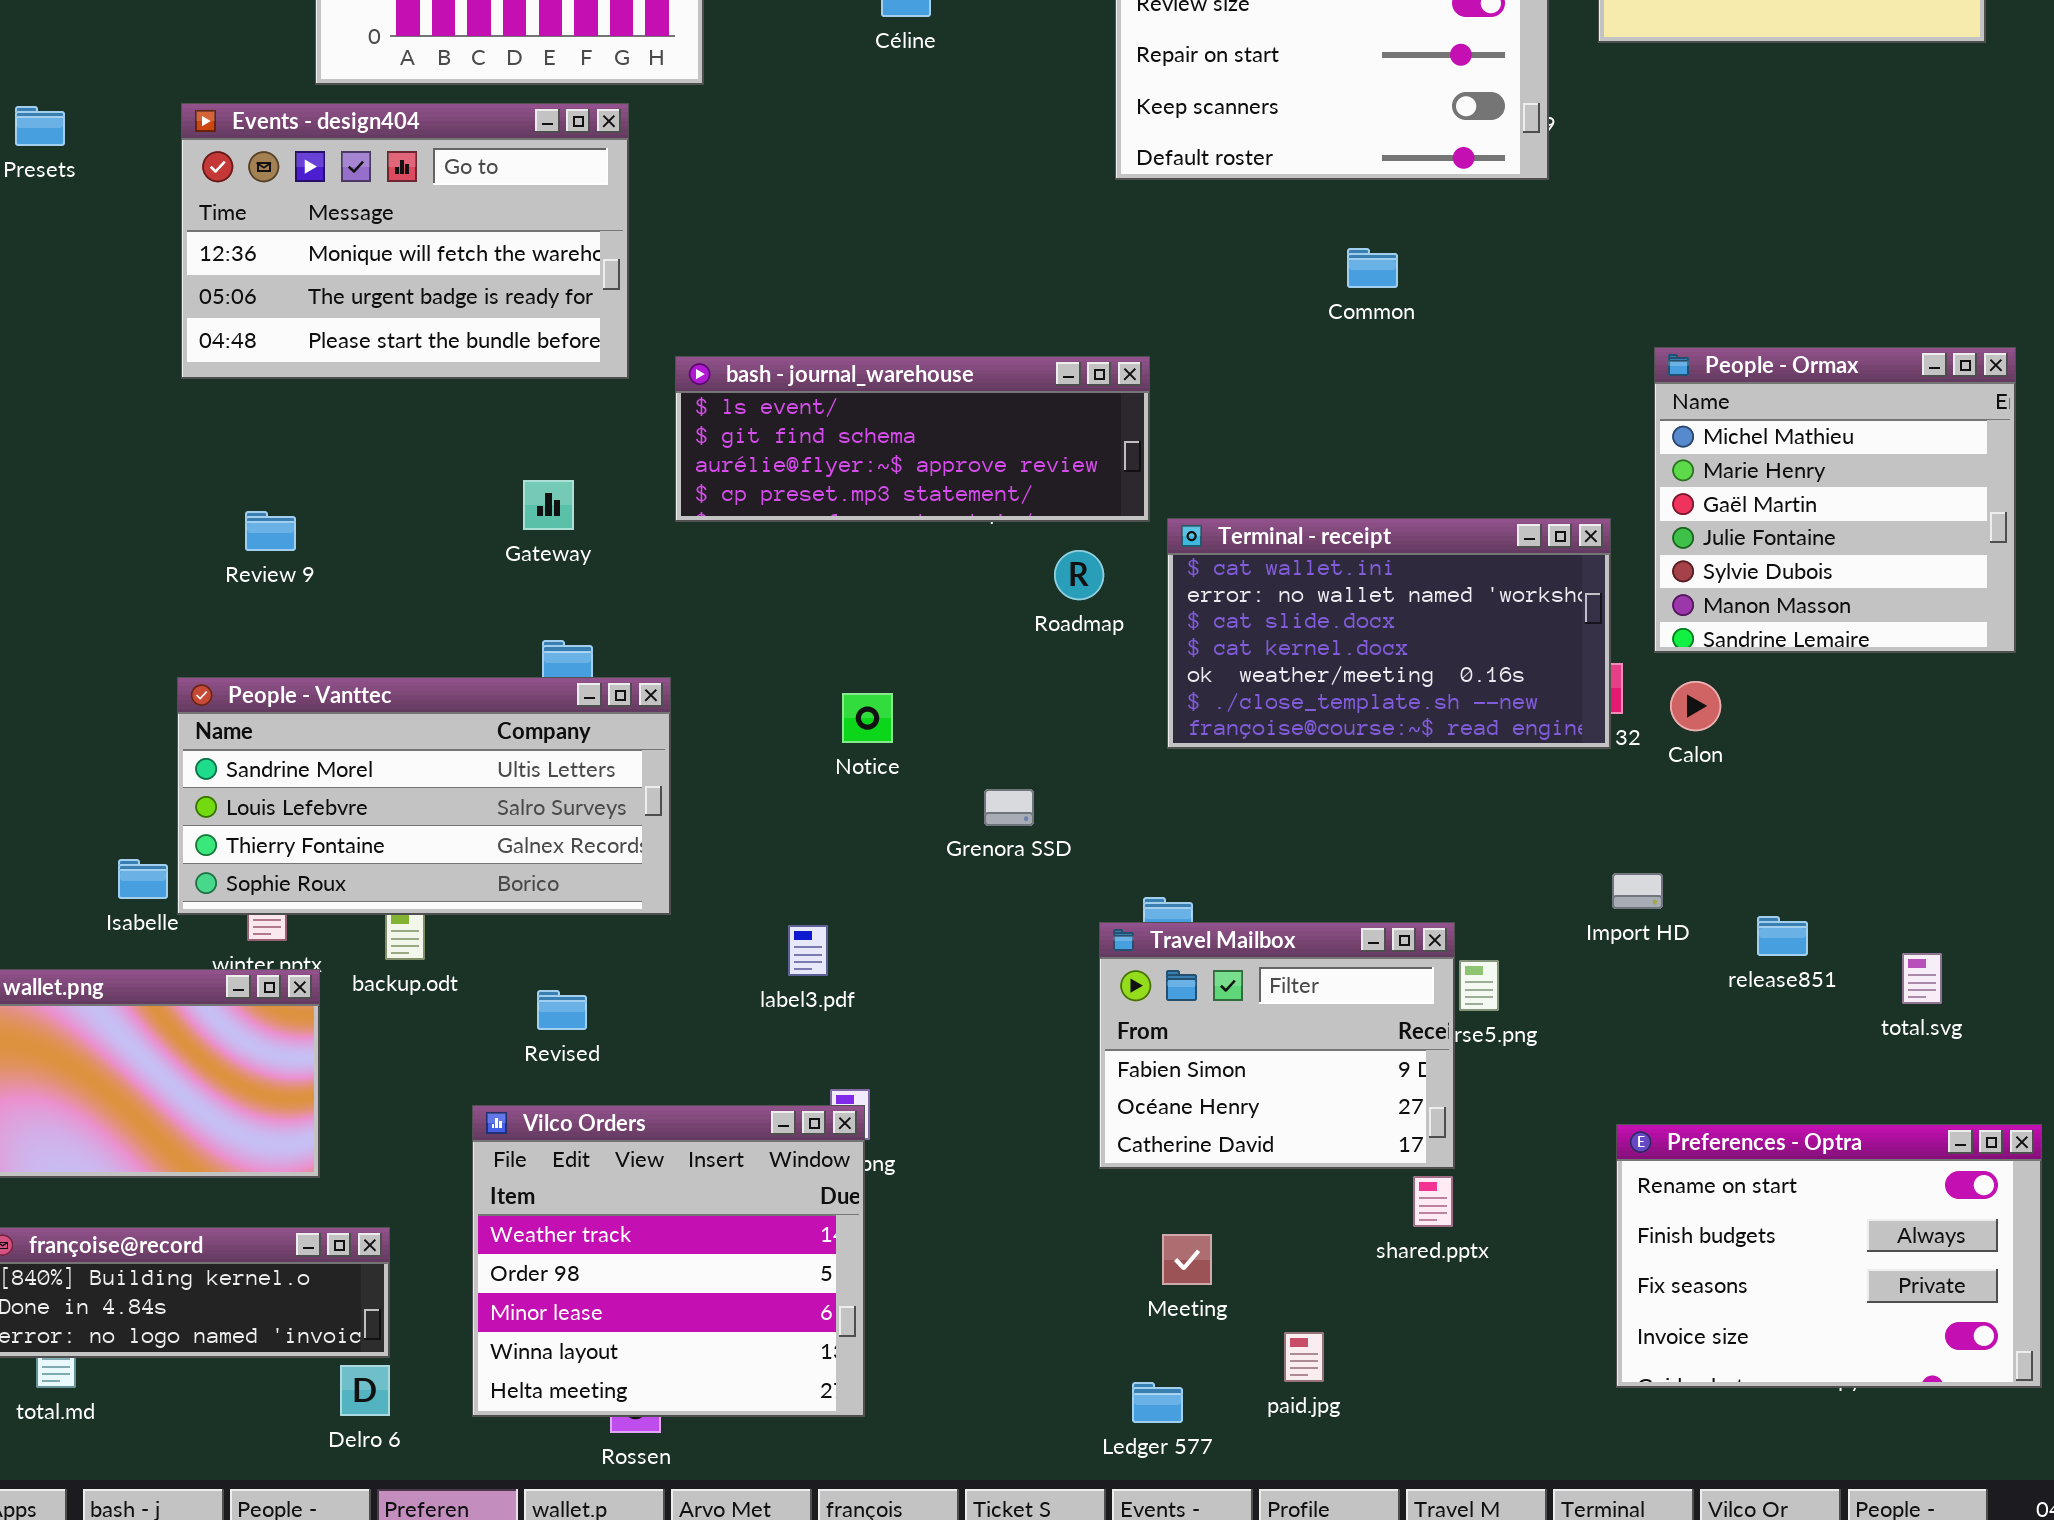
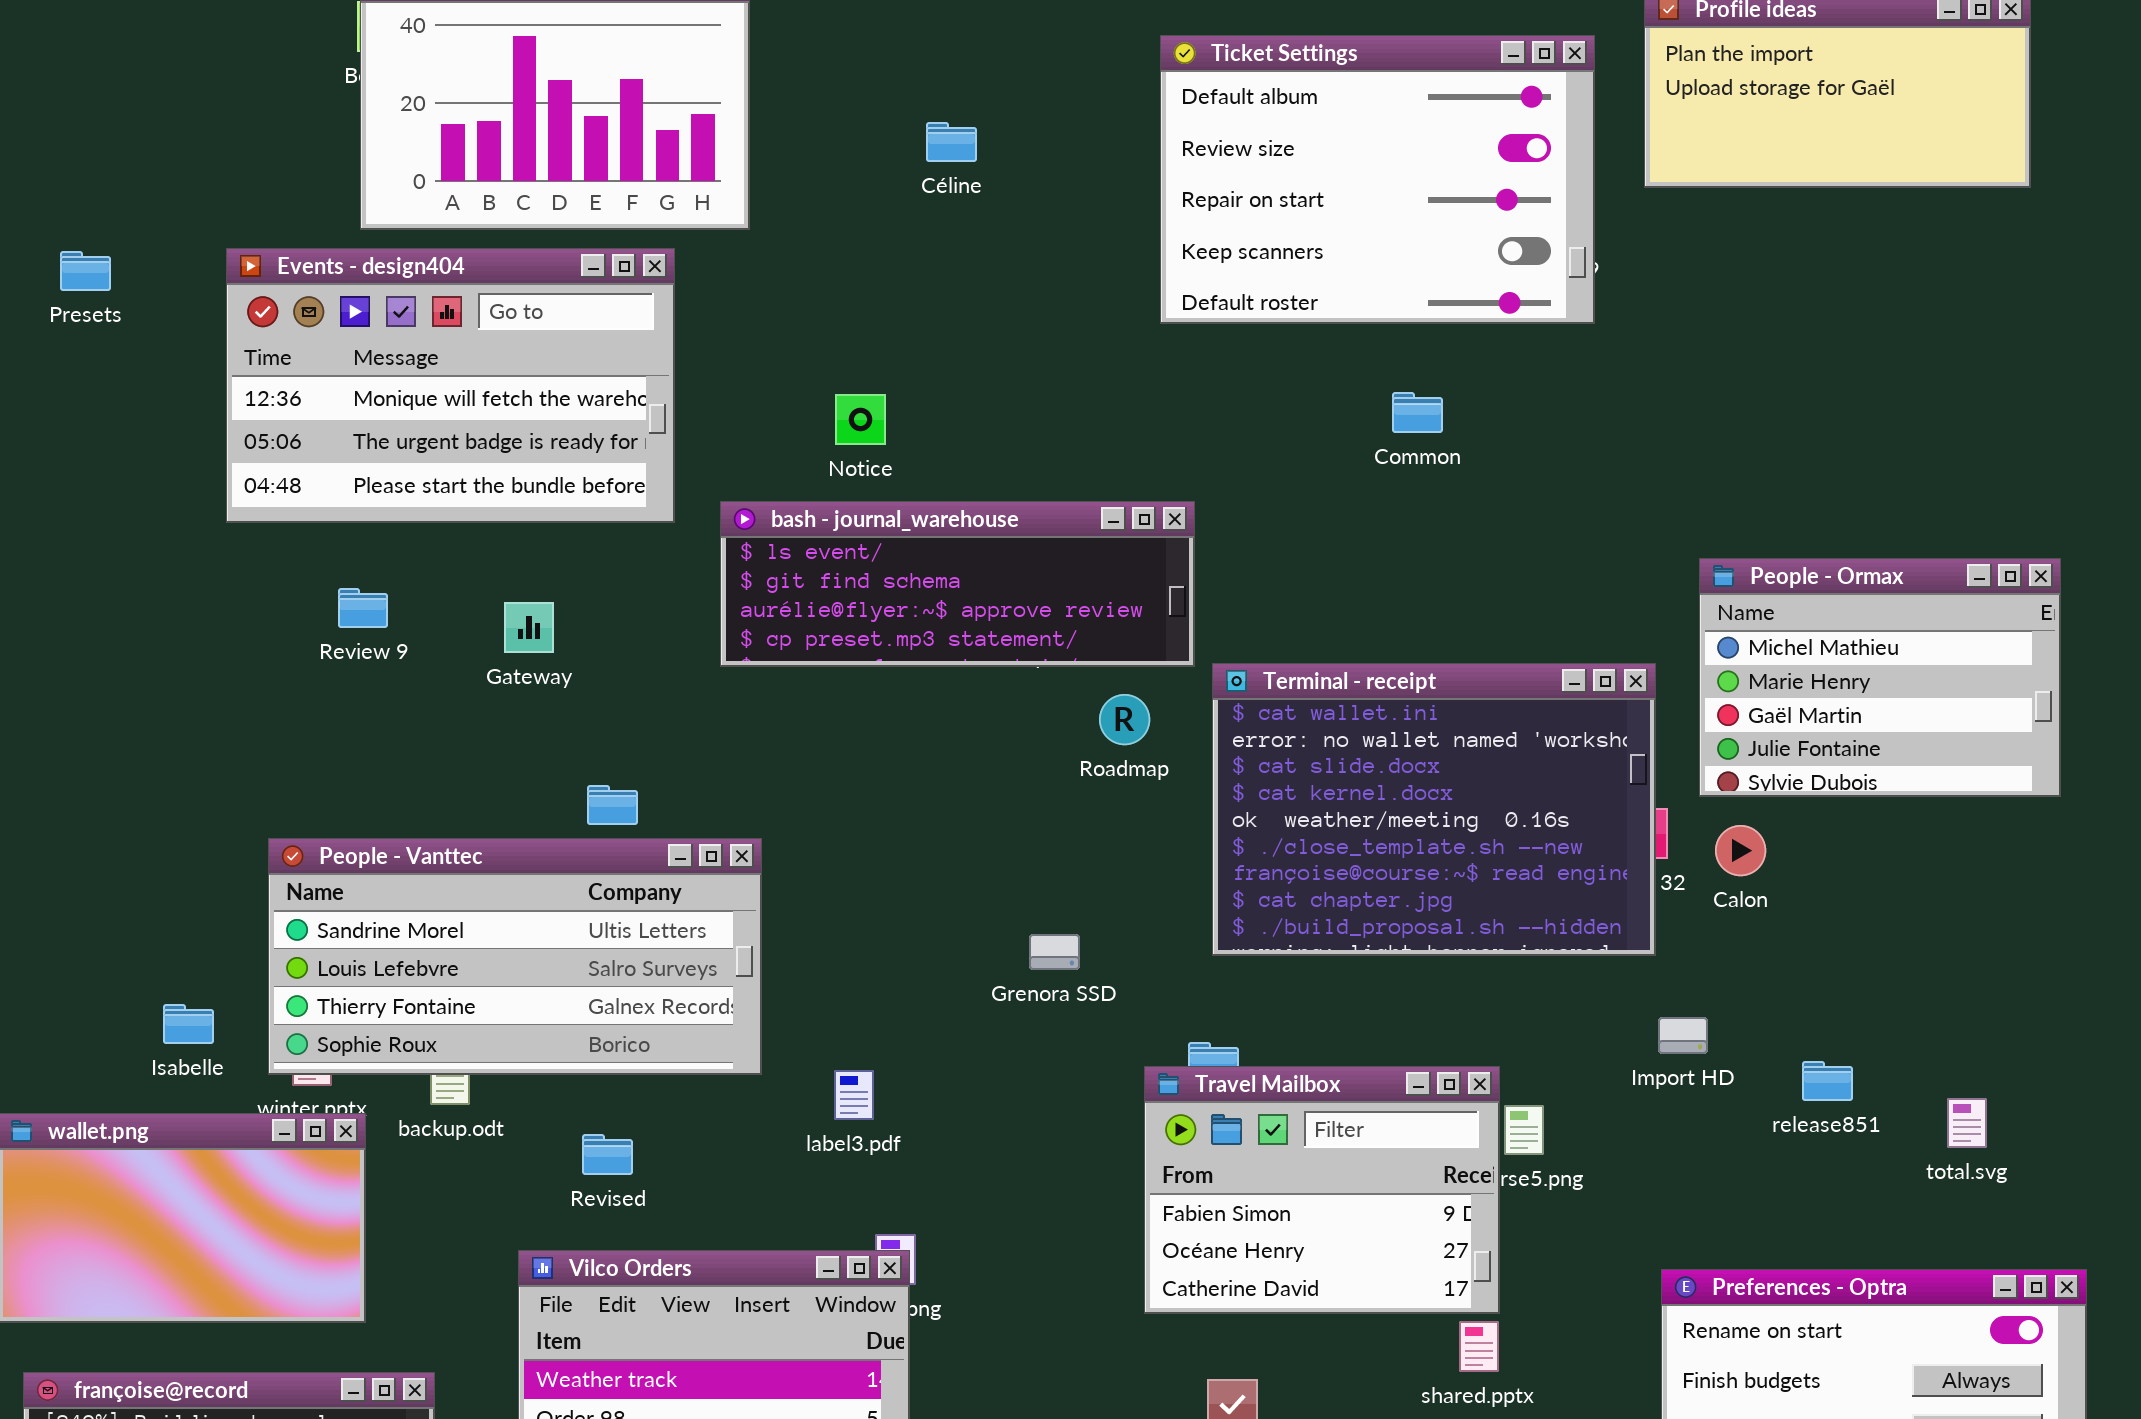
People - Ormax: [1654,347,2016,653] -> [1699,558,2061,797], resized
Gateway: [523,480,574,530] -> [504,602,554,653], moved
Review 9: [245,511,296,551] -> [338,588,388,628], moved
Terminal - receipt: [1167,518,1611,749] -> [1212,663,1656,956], resized
People - Vanttec: [177,677,671,915] -> [268,838,762,1075], moved
Notice: [842,693,893,743] -> [835,394,886,445], moved

